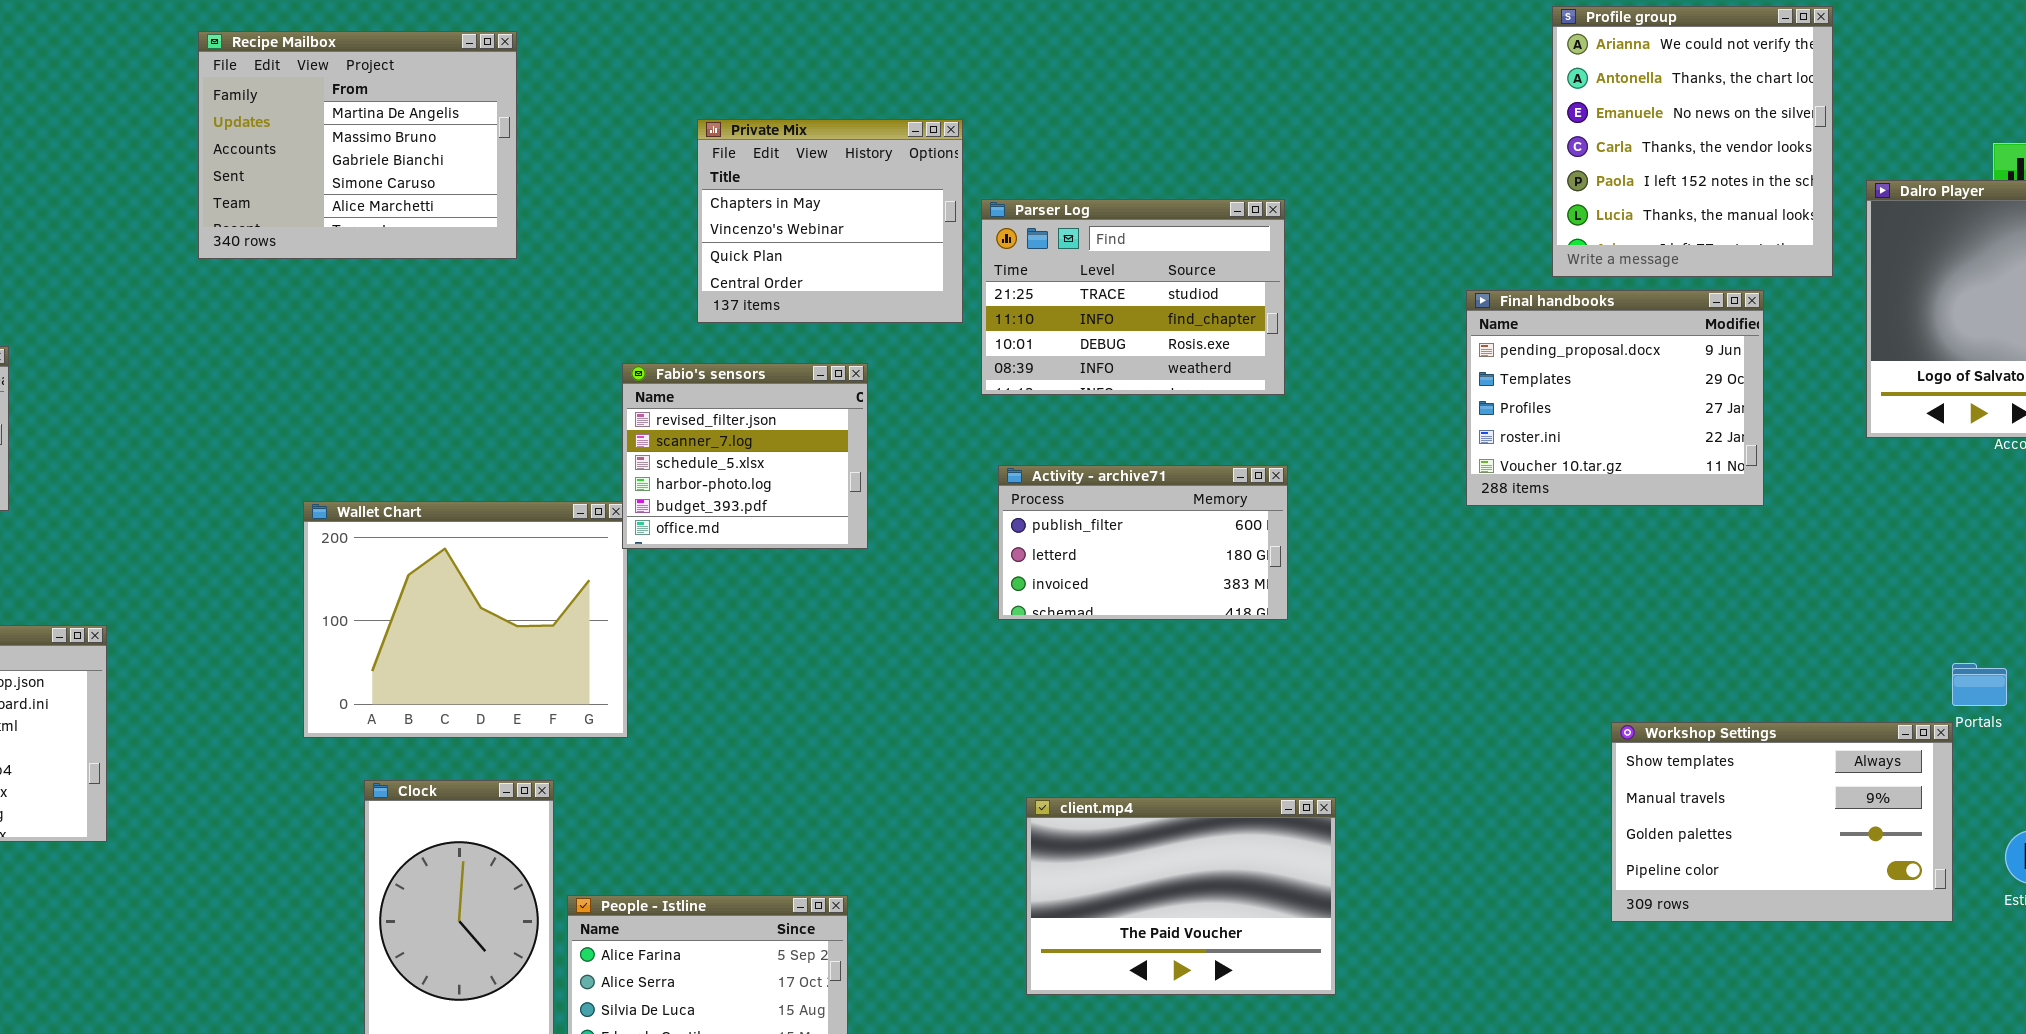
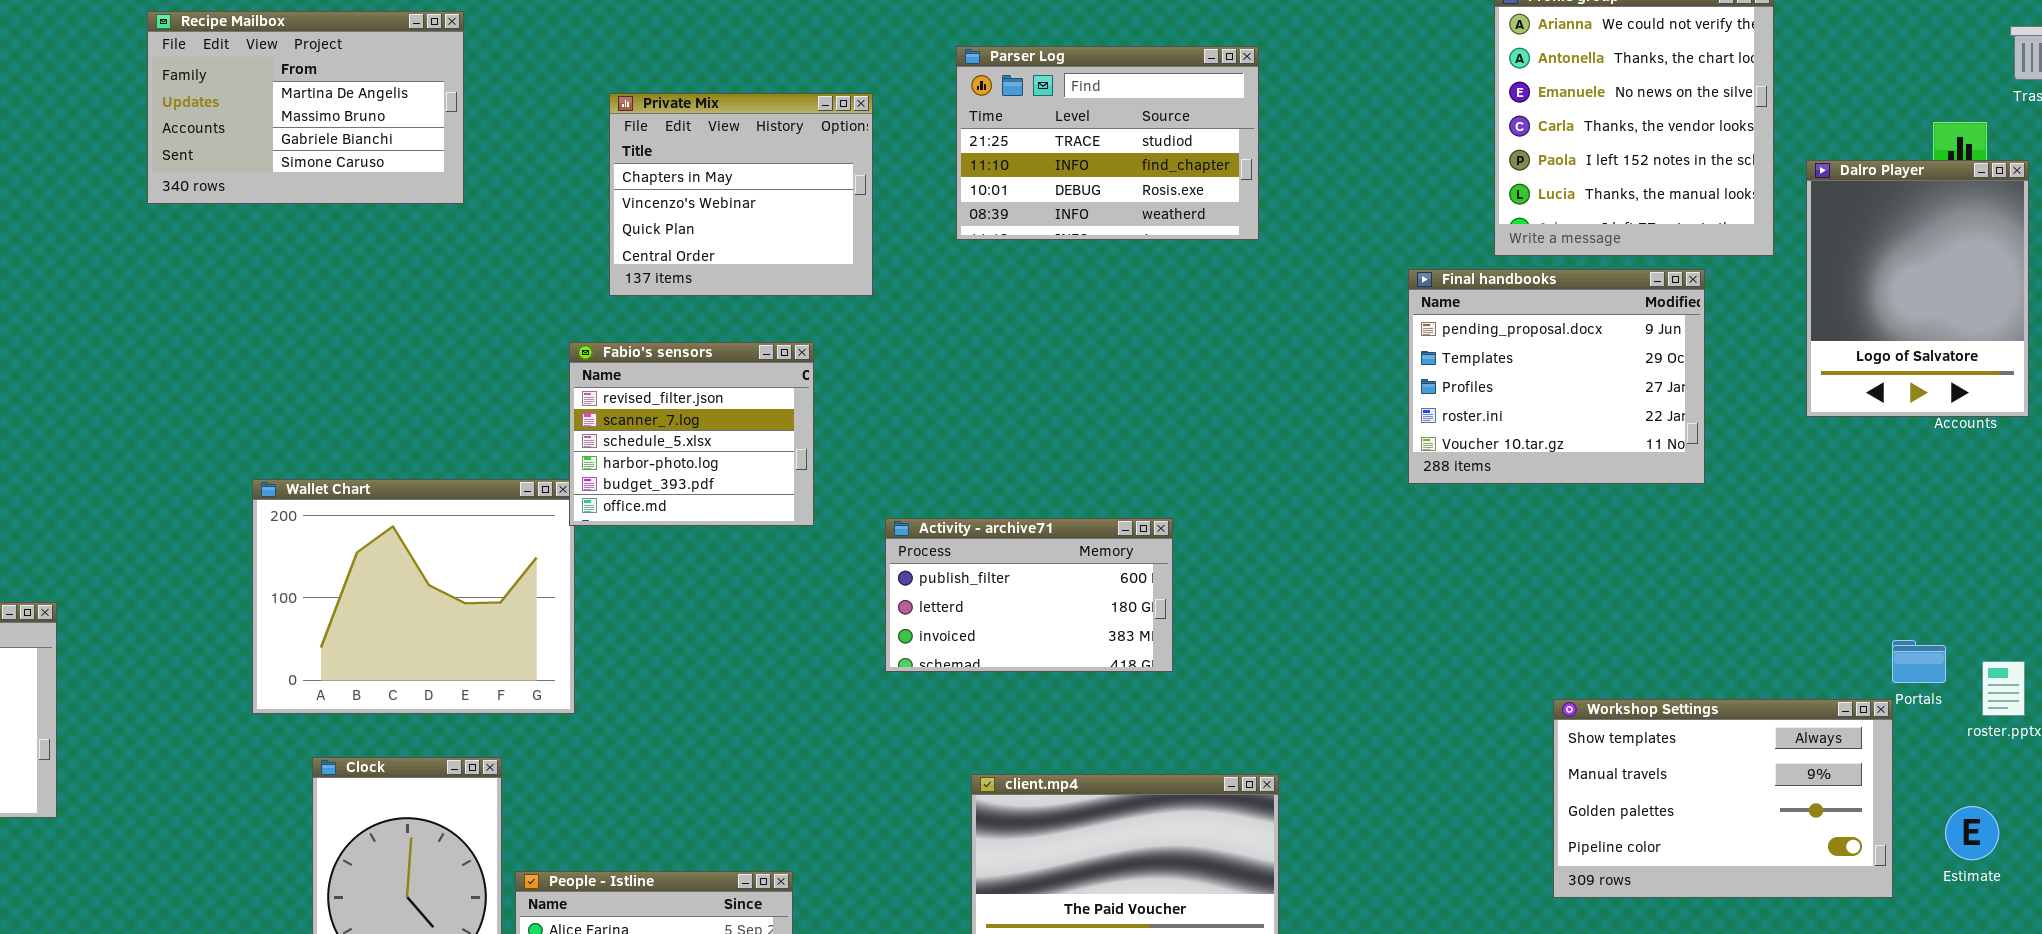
Recipe Mailbox: [198,31,517,259] -> [147,11,464,204], resized
Private Mix: [697,119,963,323] -> [609,93,873,296], moved
Parser Log: [981,199,1285,395] -> [956,46,1259,240], moved
Activity - archive71: [998,465,1288,620] -> [885,518,1173,672], moved

